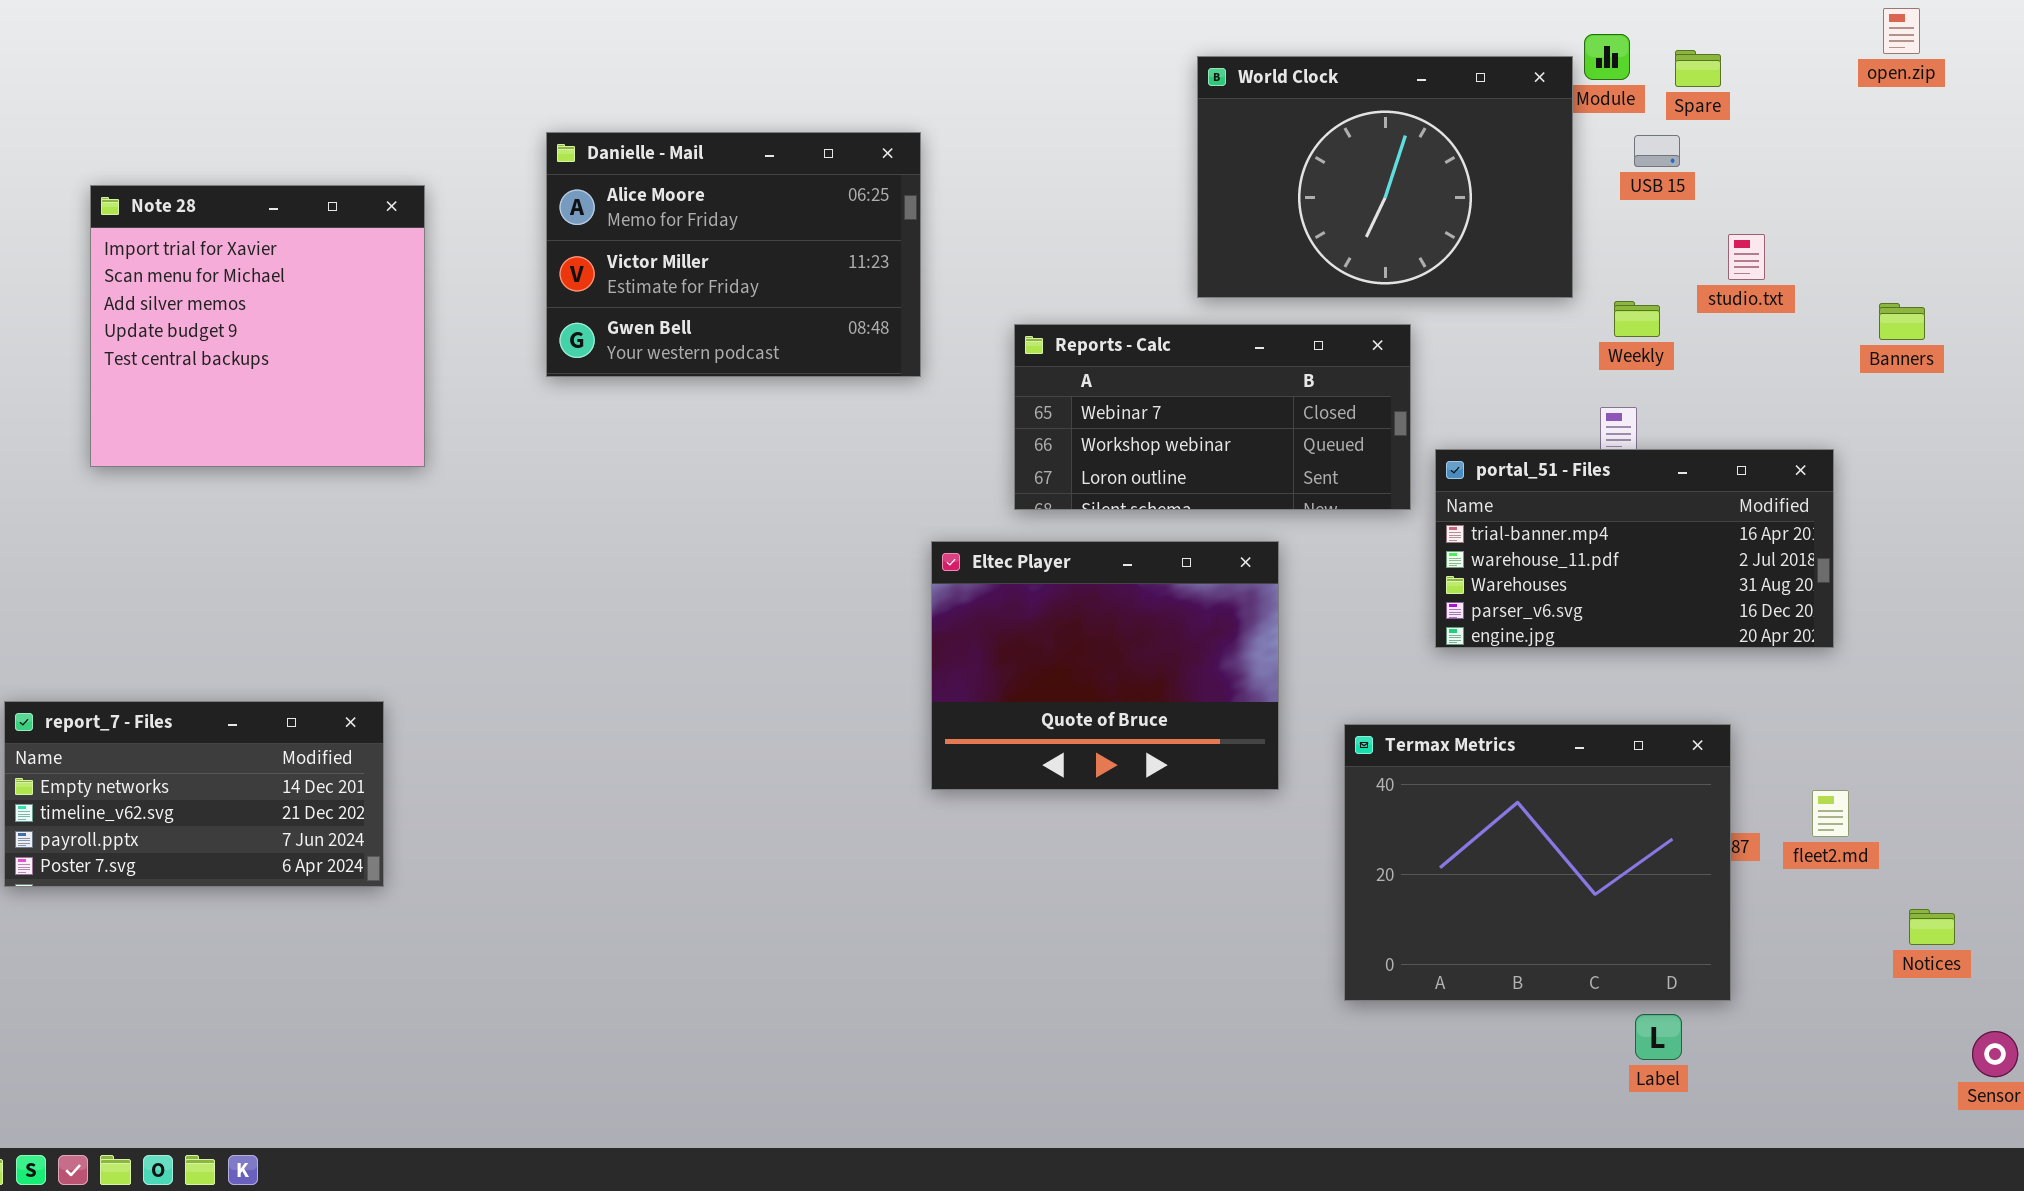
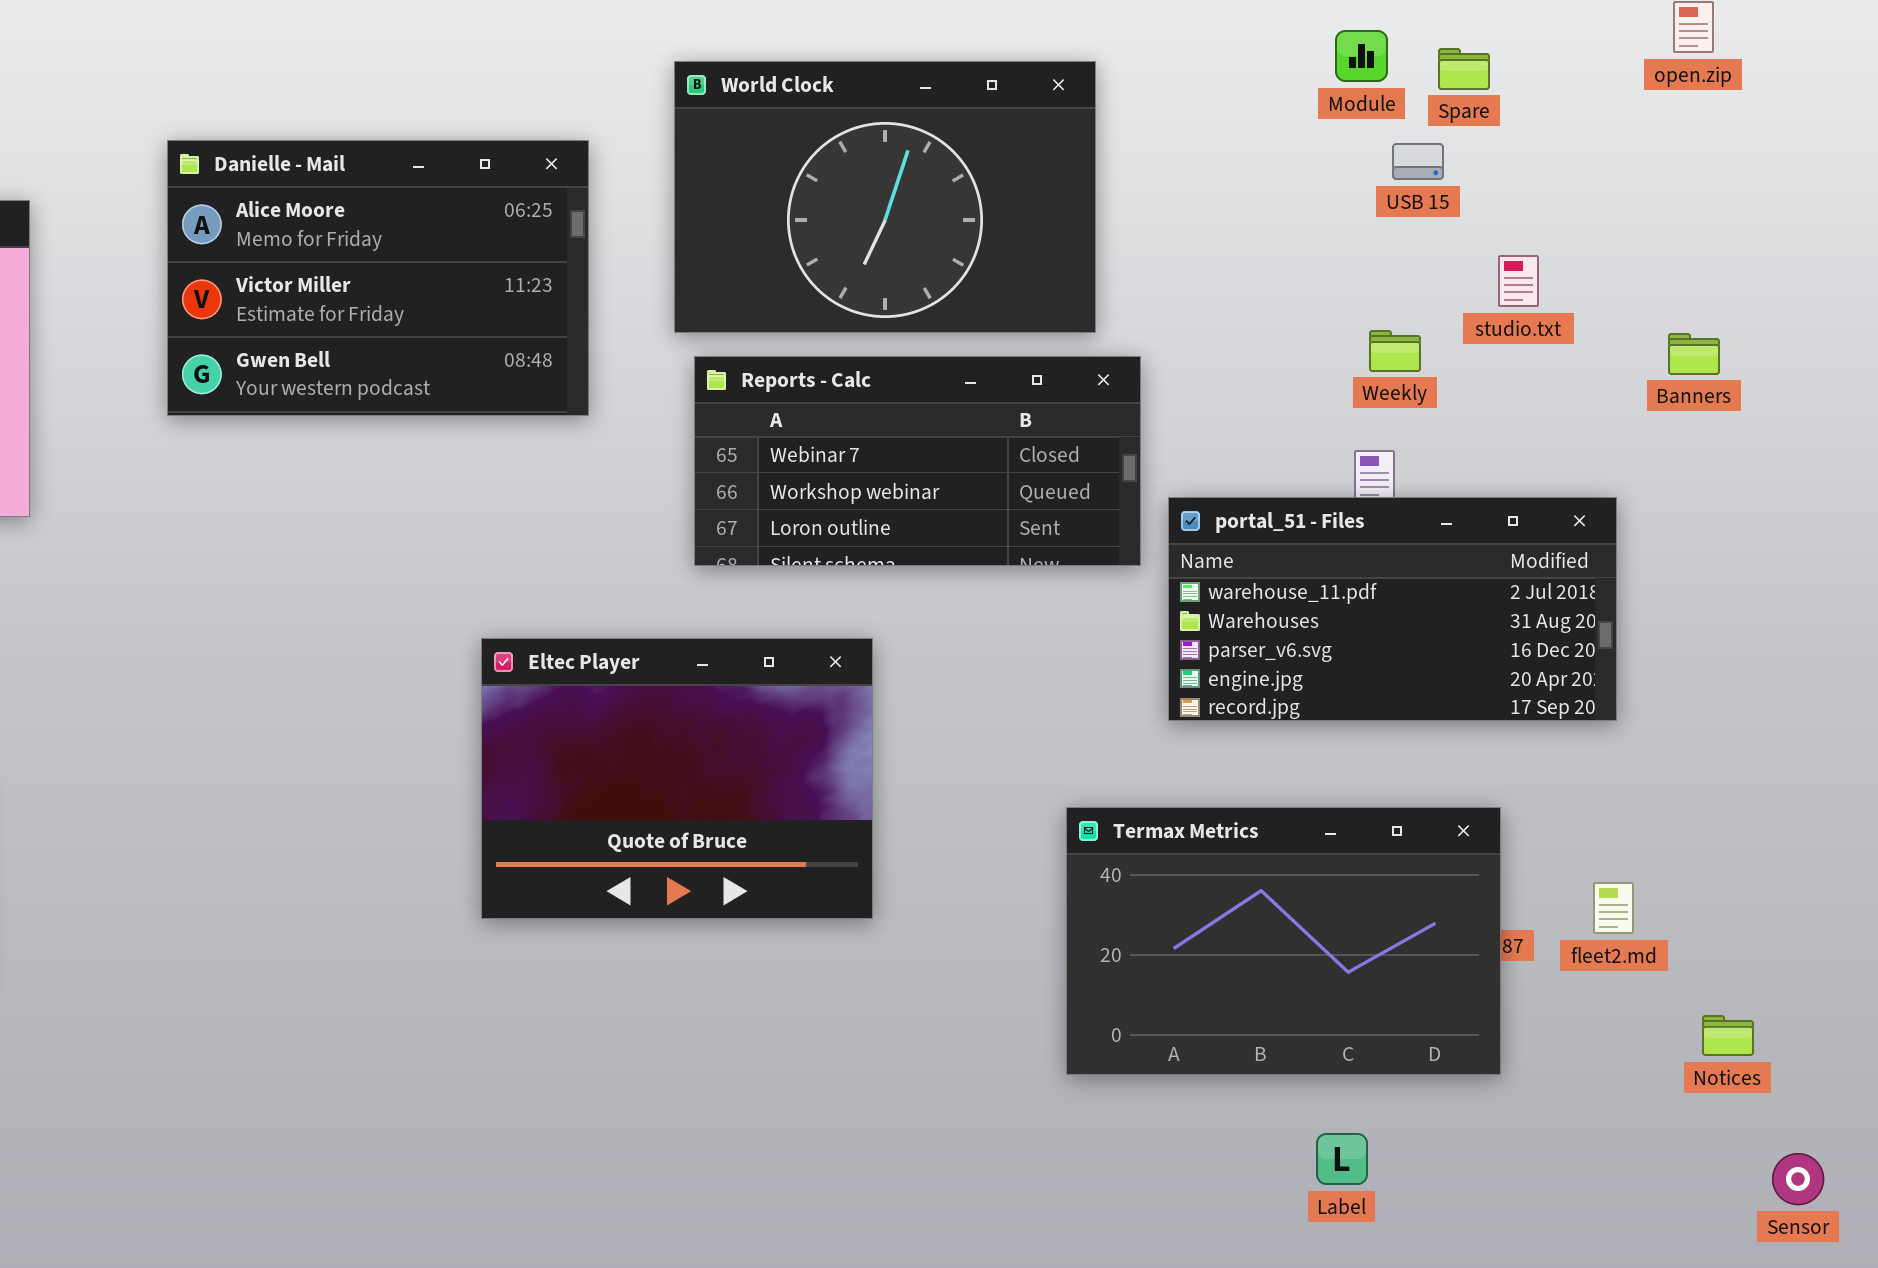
World Clock: [1197,56,1573,298] -> [674,61,1096,333], moved
portal_51 - Files: [1435,449,1834,648] -> [1168,497,1617,721], scrolled down 1 row
Eltec Player: [931,541,1279,790] -> [481,638,873,919], moved
Termax Metrics: [1344,724,1731,1001] -> [1066,807,1501,1075], resized
Label: [1635,1014,1682,1060] -> [1316,1133,1368,1185], moved

